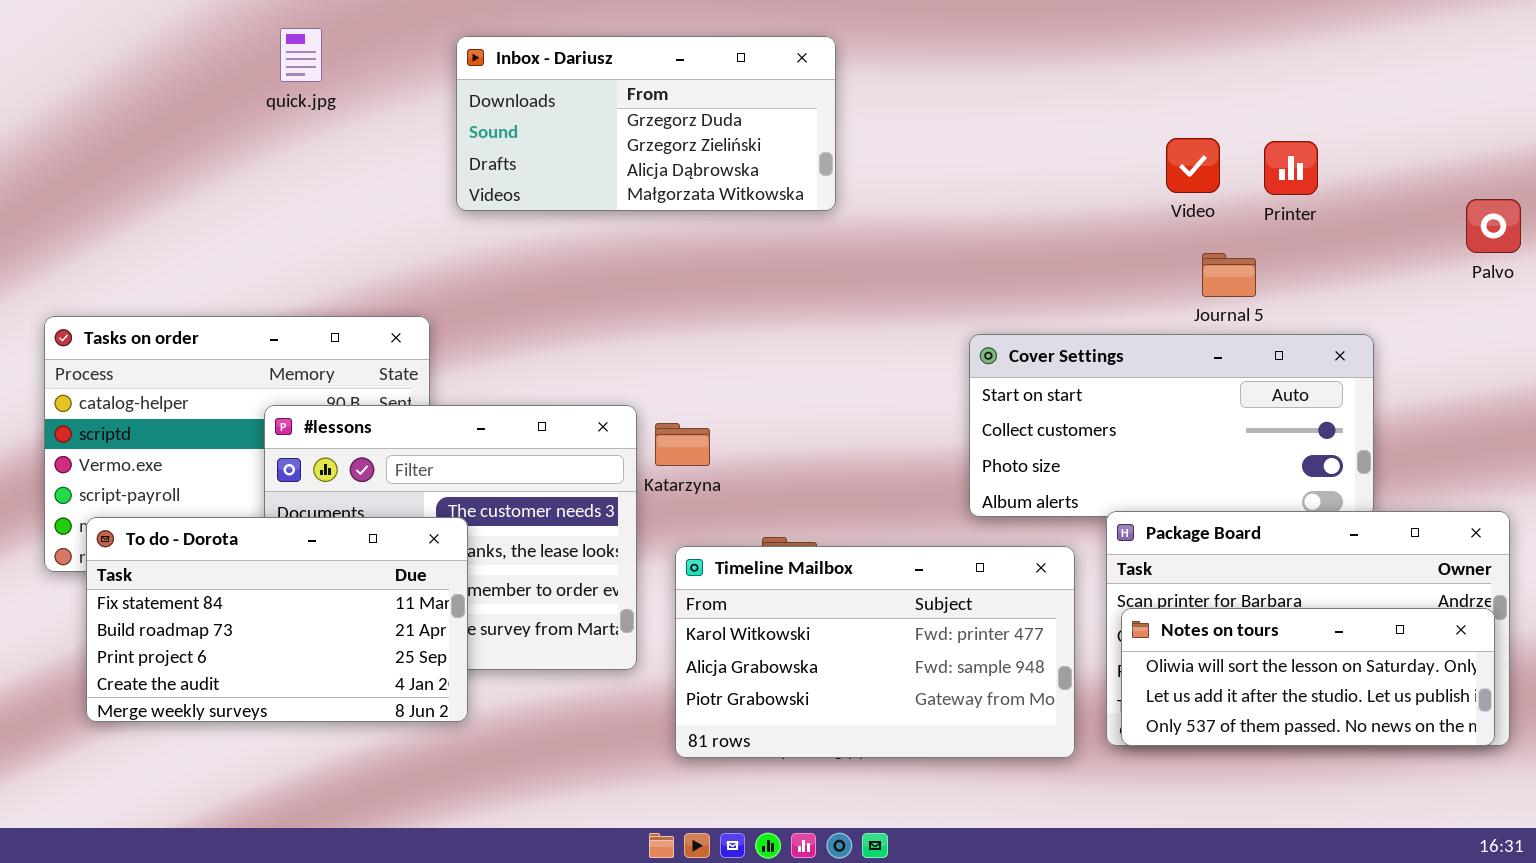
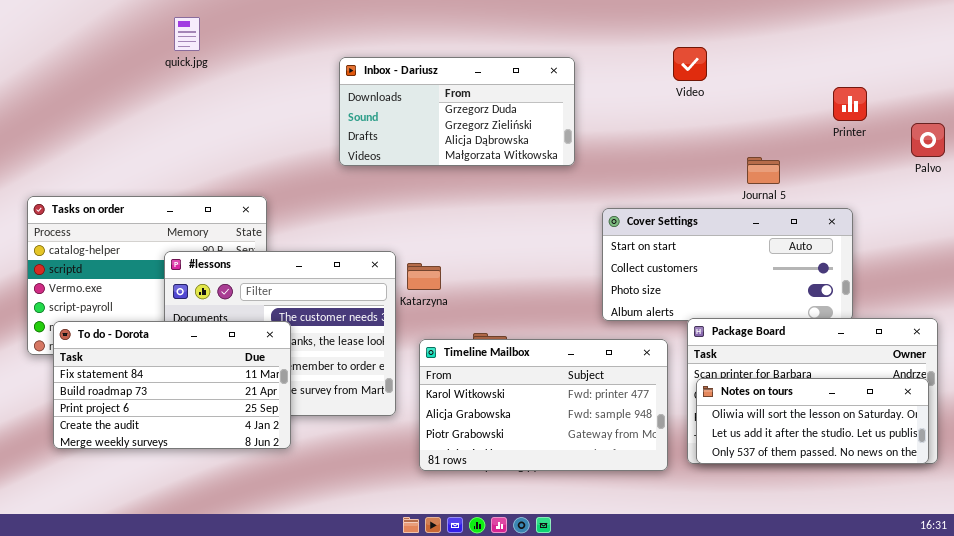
Inbox - Dariusz: [456,36,836,211] -> [339,57,575,166], moved
Video: [1166,138,1220,193] -> [673,47,707,81], moved
Printer: [1264,141,1318,195] -> [833,87,867,121], moved

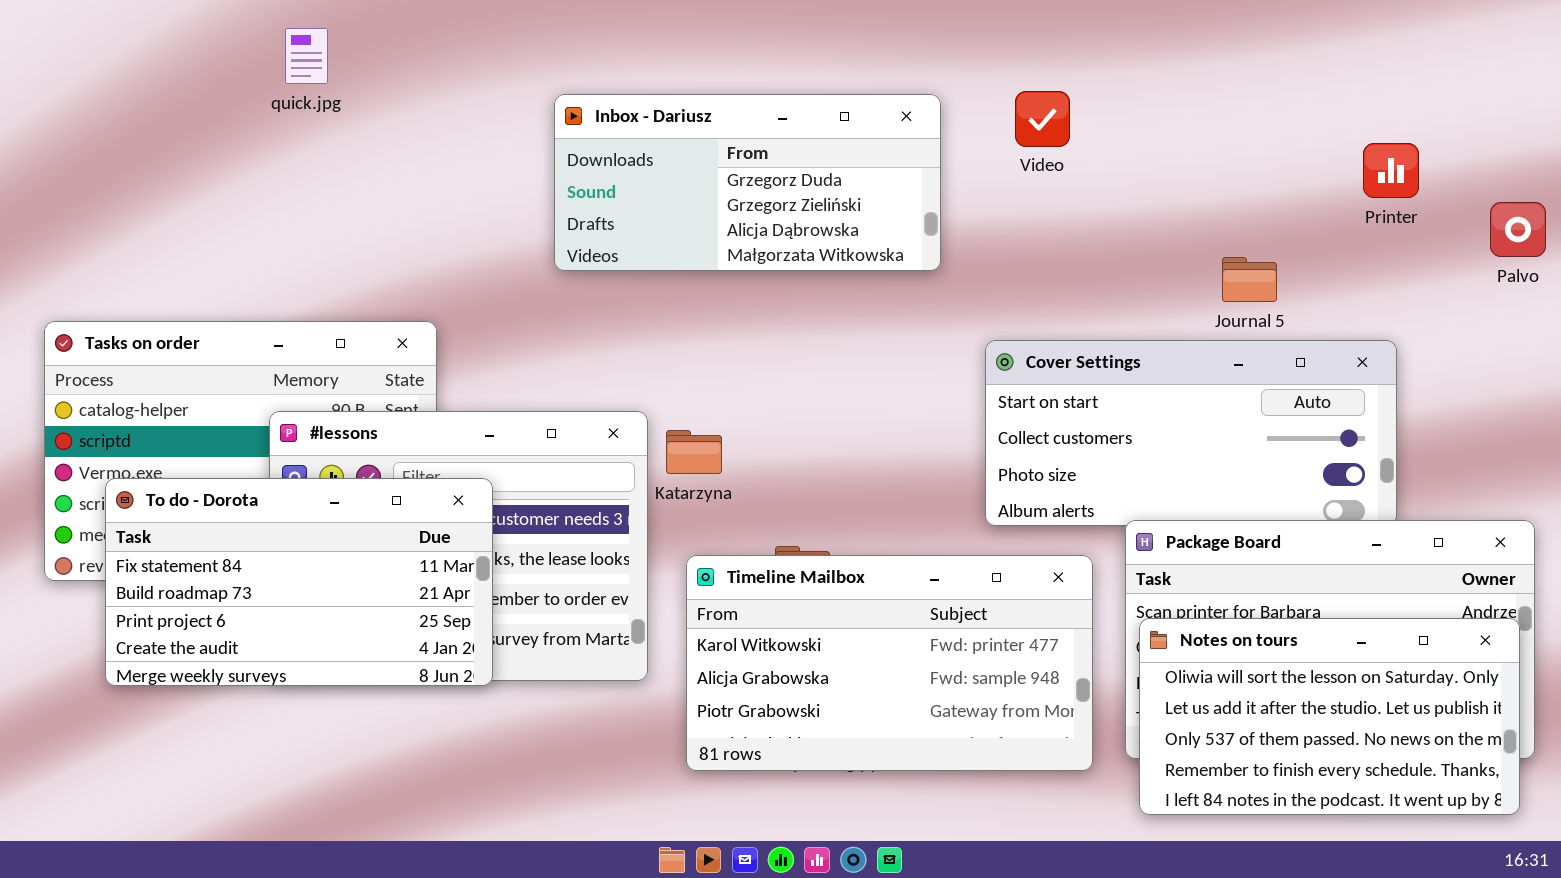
Video: [673,47,707,81] -> [1015,91,1070,147], moved
To do - Dorota: [53,321,291,449] -> [105,478,493,686], moved
Notes on tours: [696,378,929,464] -> [1139,618,1520,815], resized

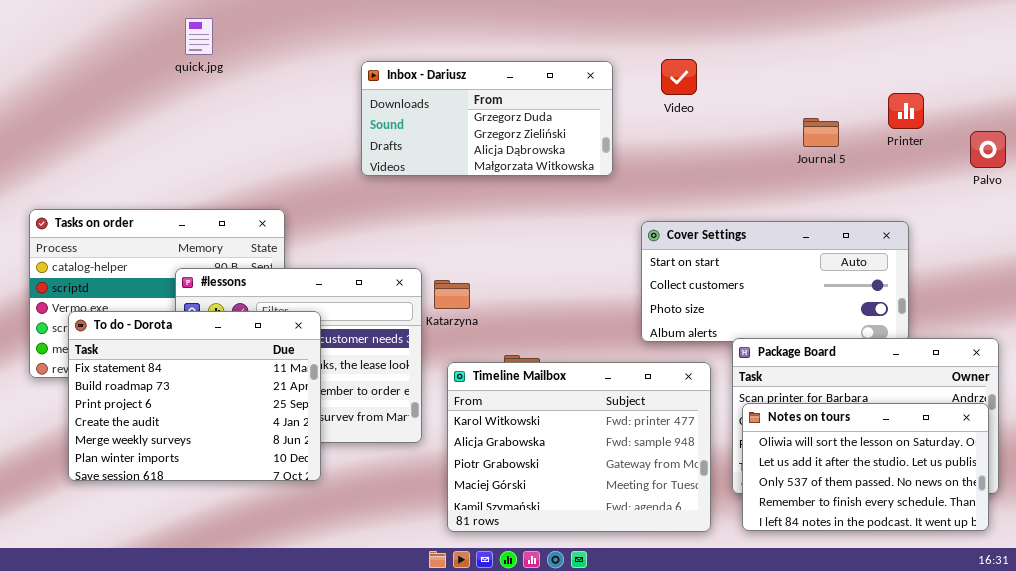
Journal 5: [1222,257,1277,302] -> [803,118,839,147], moved
To do - Dorota: [105,478,493,686] -> [68,311,321,481], resized
Timeline Mailbox: [686,555,1093,771] -> [447,362,711,532], resized

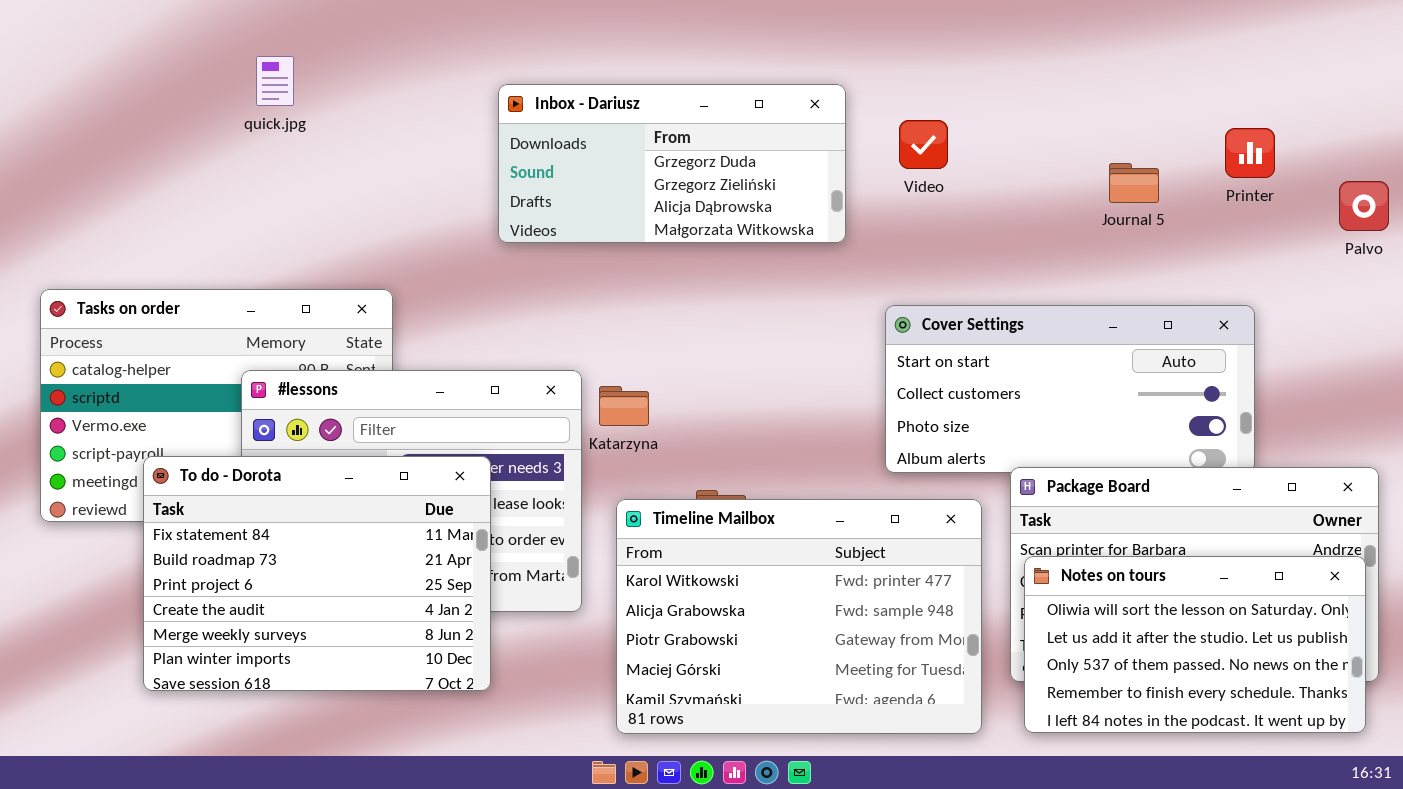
quick.jpg: [185,18,213,55] -> [256,56,294,106], moved
Video: [661,59,697,95] -> [899,120,948,169], moved
To do - Dorota: [68,311,321,481] -> [143,456,491,691], moved

